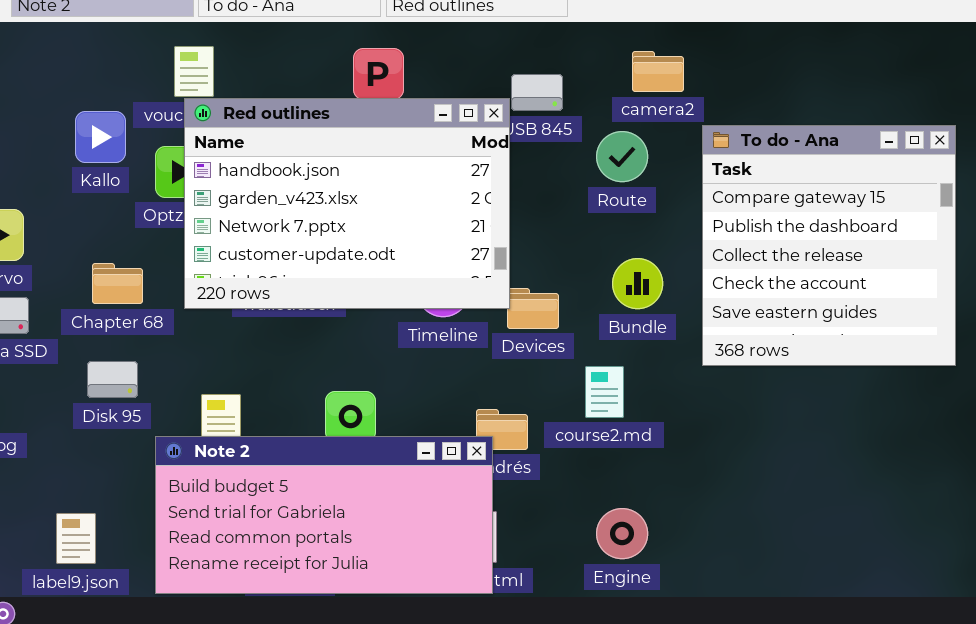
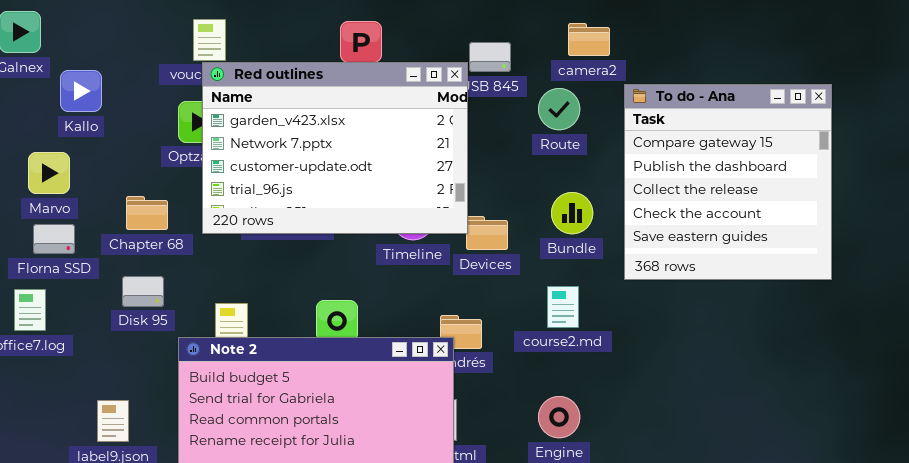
Red outlines: [184,98,510,309] -> [202,62,468,234], scrolled down 1 row
Kallo: [75,111,126,163] -> [60,70,102,112], moved
course2.md: [585,366,624,418] -> [547,286,579,328], moved

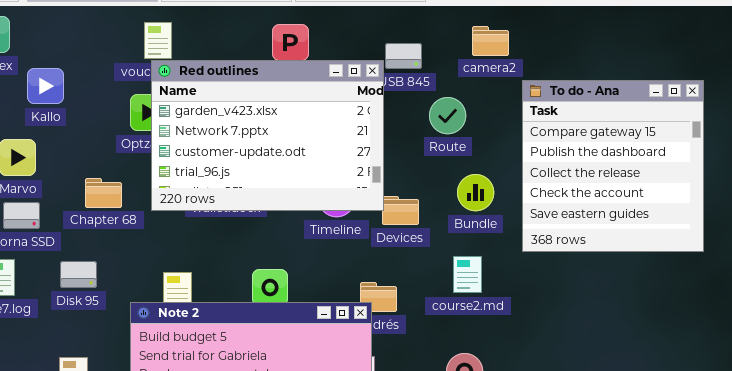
Route: [538,88,580,130] -> [429,97,466,134], moved
Disk 95: [122,276,164,307] -> [60,261,97,288], moved

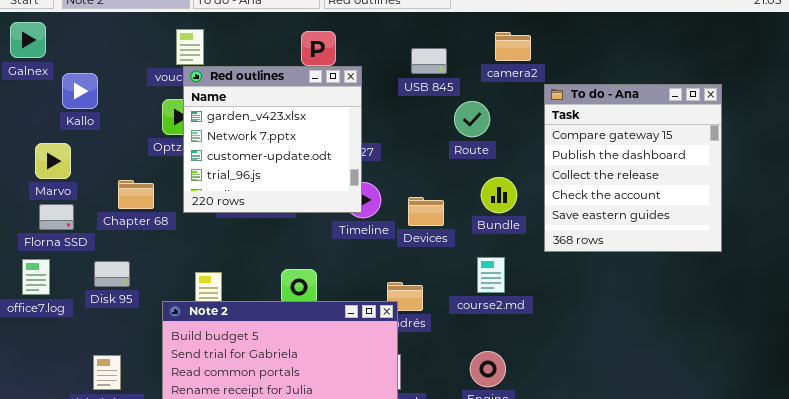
Red outlines: [151,60,384,211] -> [183,66,362,213], resized

